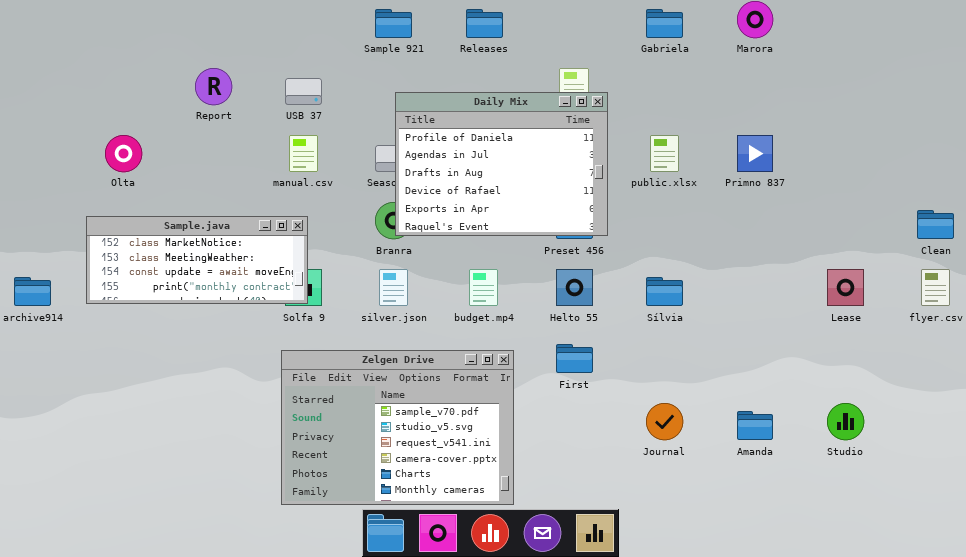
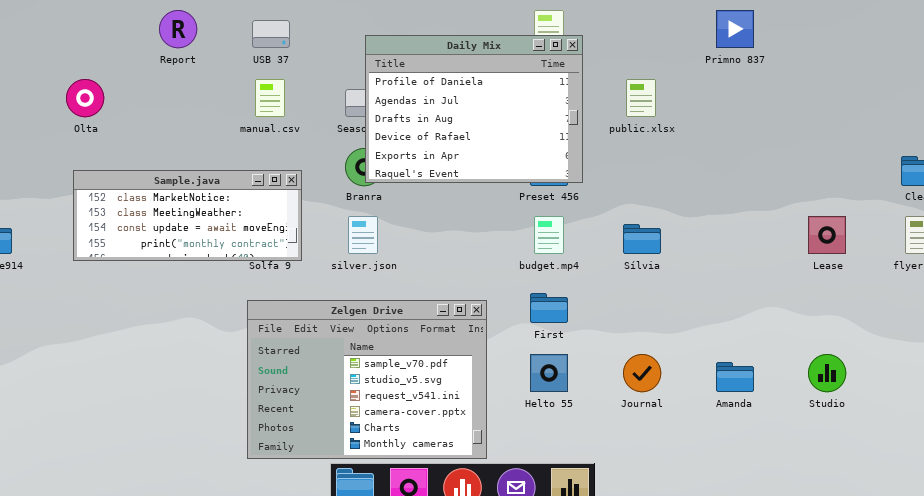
Primno 837: [737,135,773,172] -> [716,10,754,48], moved
Sample.java: [86,216,308,304] -> [73,170,302,261], moved
budget.mp4: [469,269,498,306] -> [534,216,564,254], moved
Helto 55: [556,269,593,306] -> [530,354,568,392], moved

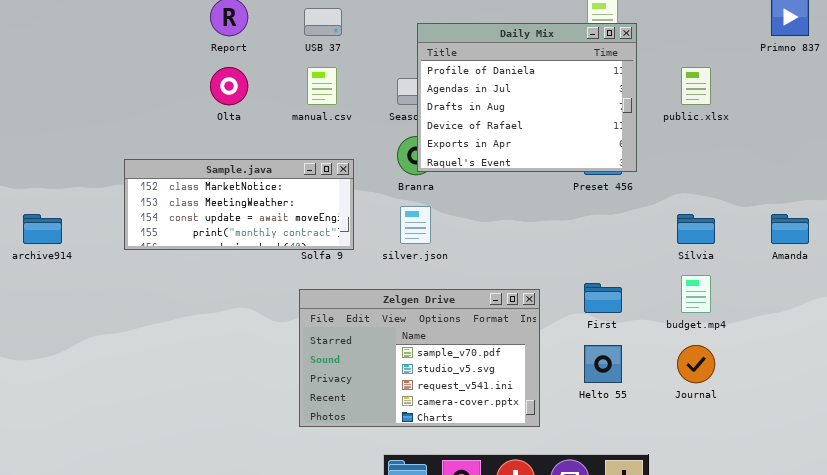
Olta: [66,79,104,117] -> [210,67,248,105], moved
budget.mp4: [534,216,564,254] -> [681,275,711,313], moved
Zelgen Drive: [247,300,487,459] -> [299,289,540,427], resized
Amanda: [716,362,754,392] -> [771,214,809,244], moved

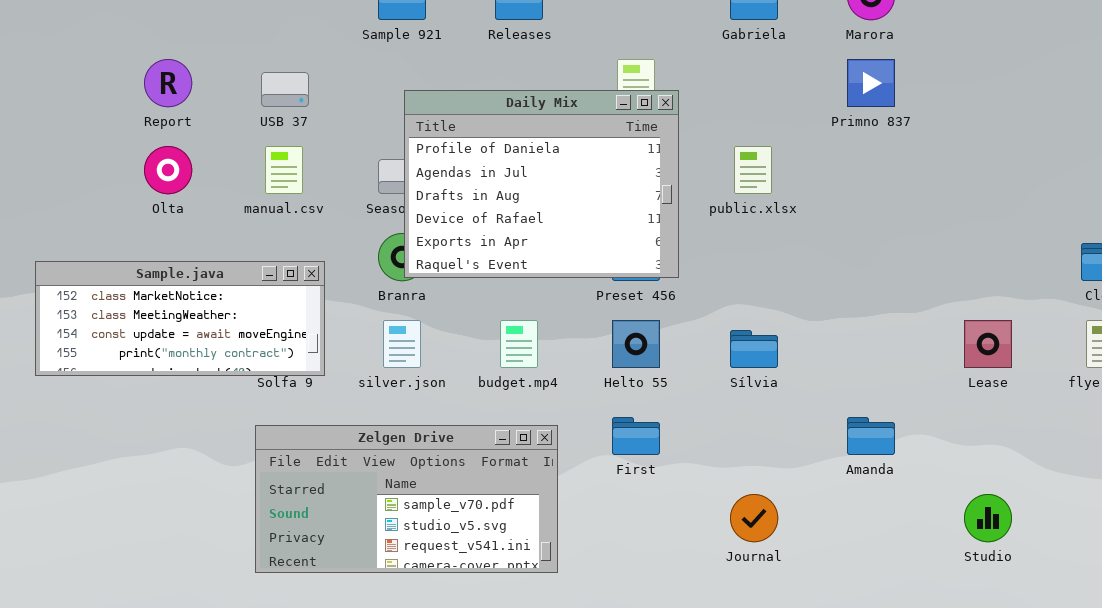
Amanda: [771,214,809,244] -> [847,417,895,455], moved
budget.mp4: [681,275,711,313] -> [500,320,538,368], moved
Zelgen Drive: [299,289,540,427] -> [255,425,558,573], resized
Helto 55: [584,345,622,383] -> [612,320,660,368], moved

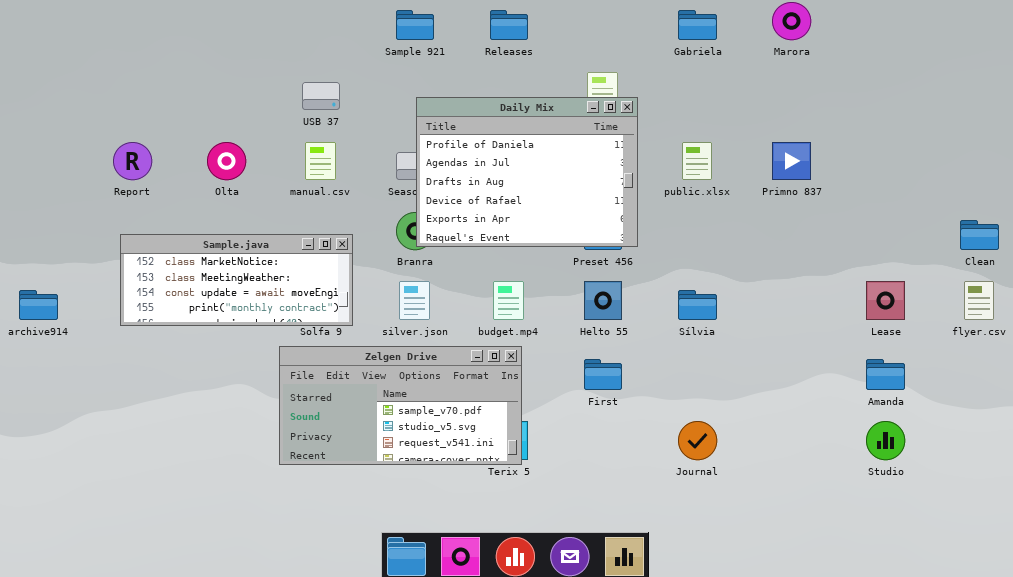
Report: [144,59,192,107] -> [113,142,152,180], moved
Primno 837: [847,59,895,107] -> [772,142,811,180], moved
Amanda: [847,417,895,455] -> [866,359,905,390], moved
Zelgen Drive: [255,425,558,573] -> [279,346,522,465], moved

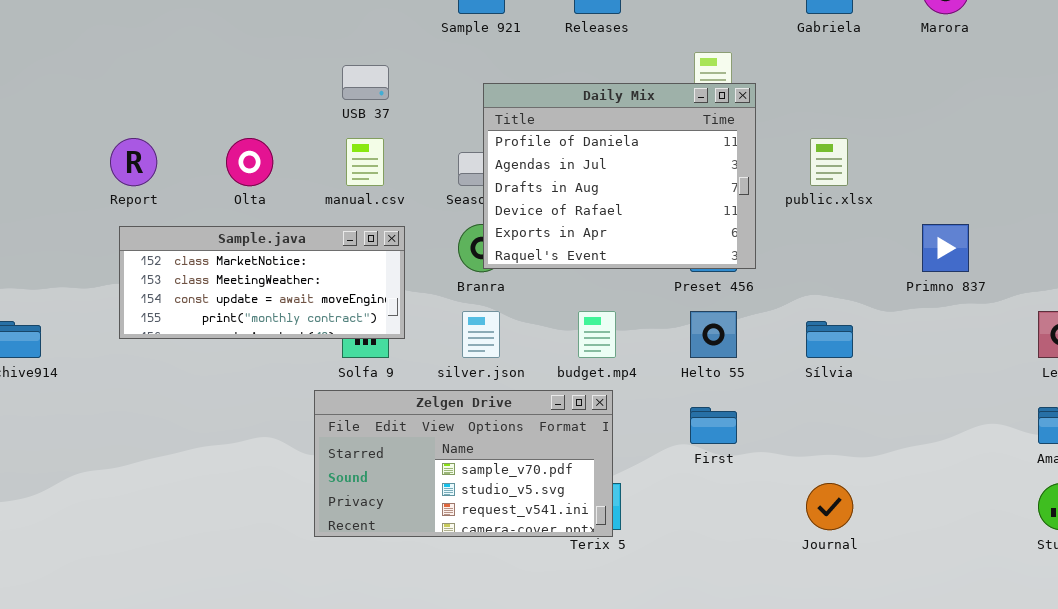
Primno 837: [772,142,811,180] -> [922,224,969,272], moved
Sample.java: [120,234,353,326] -> [119,226,405,339], moved

